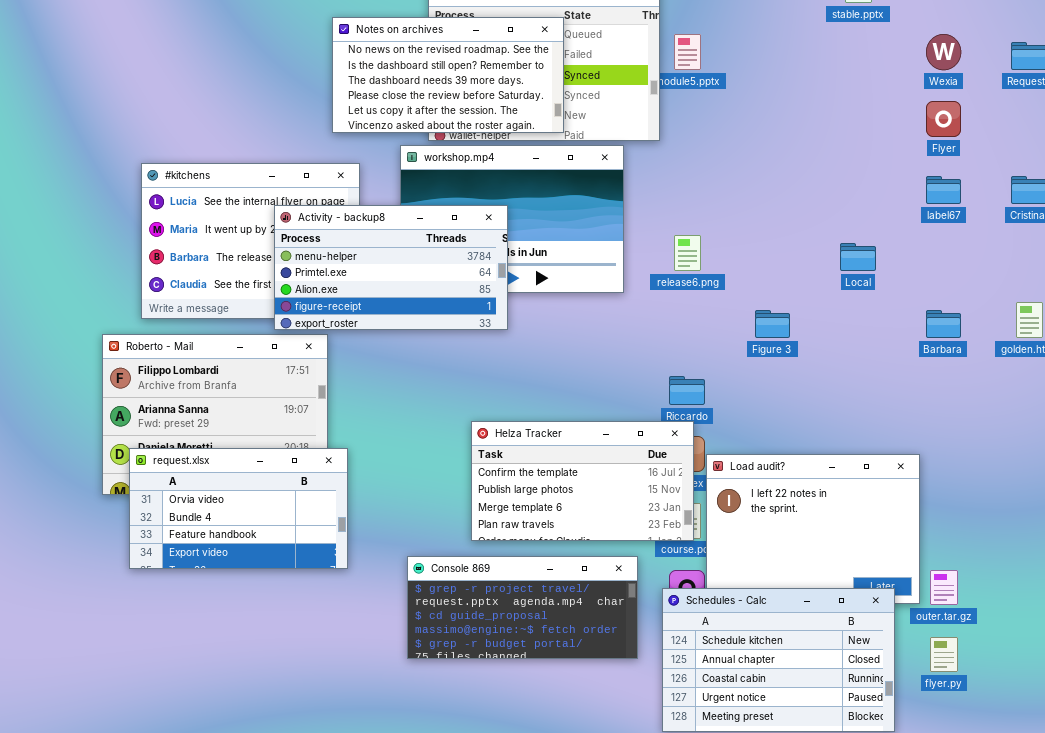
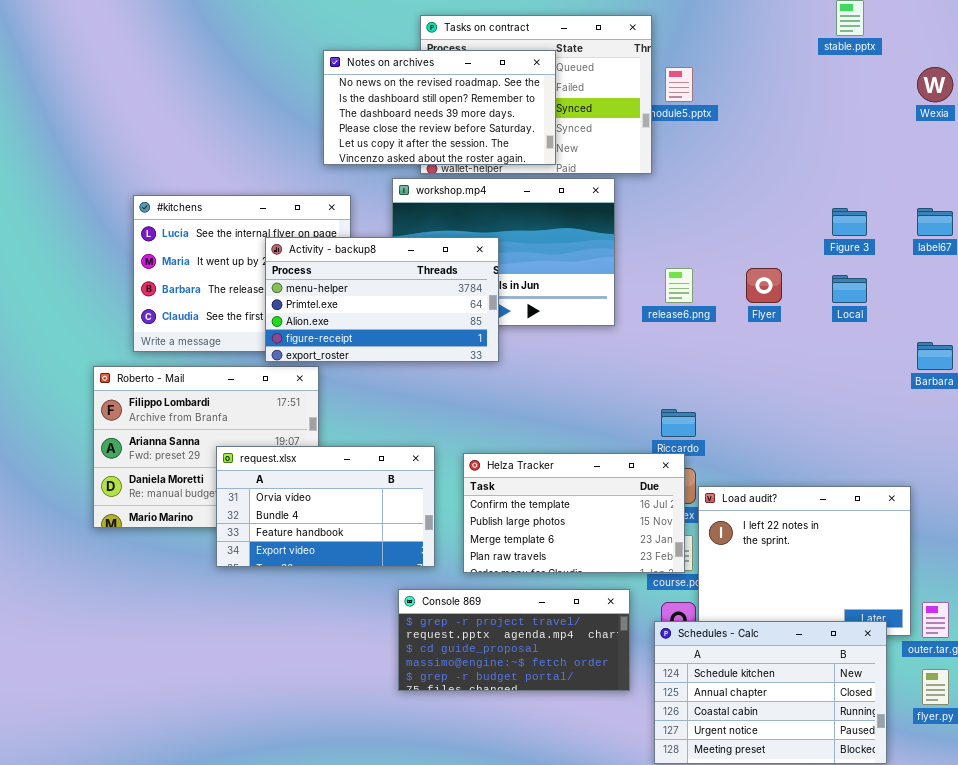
Flyer: [926,101,961,137] -> [746,268,782,303], moved
Figure 3: [755,310,790,338] -> [832,208,867,236], moved
request.xlsx: [129,448,348,569] -> [216,446,435,567], moved

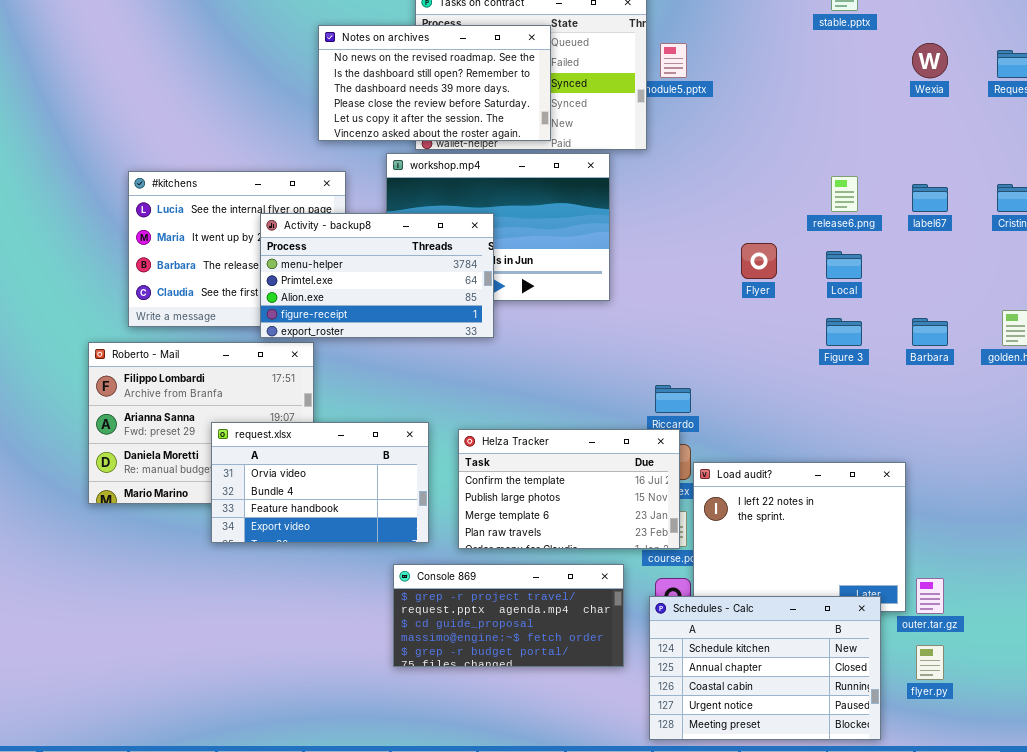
Figure 3: [832,208,867,236] -> [826,318,862,346], moved
release6.png: [665,268,693,303] -> [831,176,858,212], moved

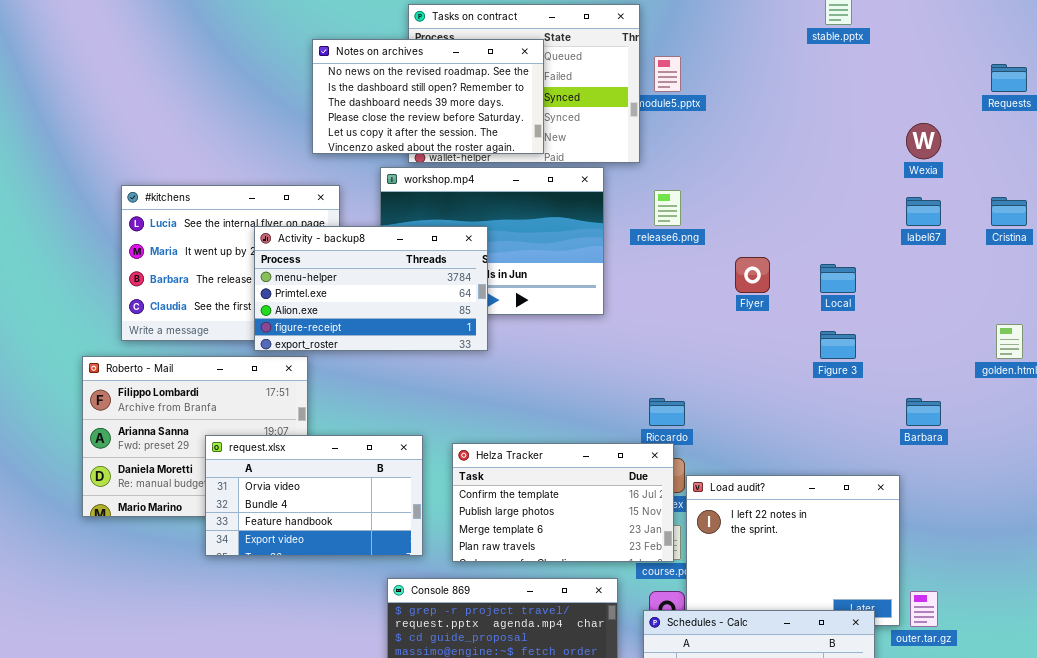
Wexia: [912,43,948,78] -> [906,123,941,159], moved
release6.png: [831,176,858,212] -> [654,190,681,226], moved
Barbara: [912,318,948,346] -> [906,398,941,426], moved

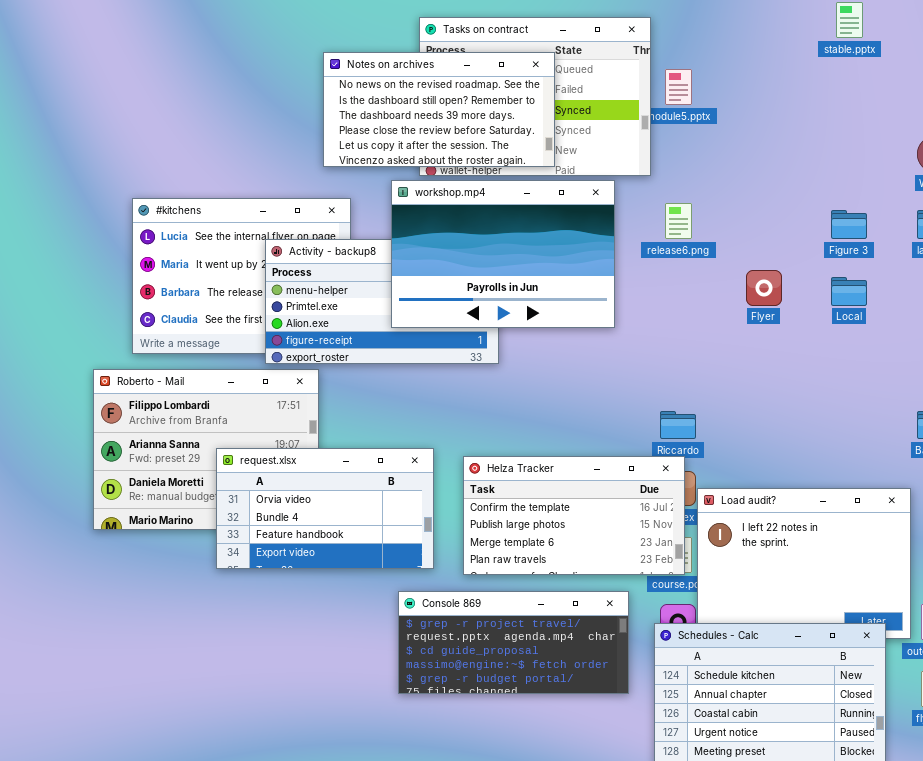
workshop.mp4: [380,167,604,315] -> [391,180,615,328], raised
Figure 3: [820,331,856,359] -> [831,210,867,239], moved

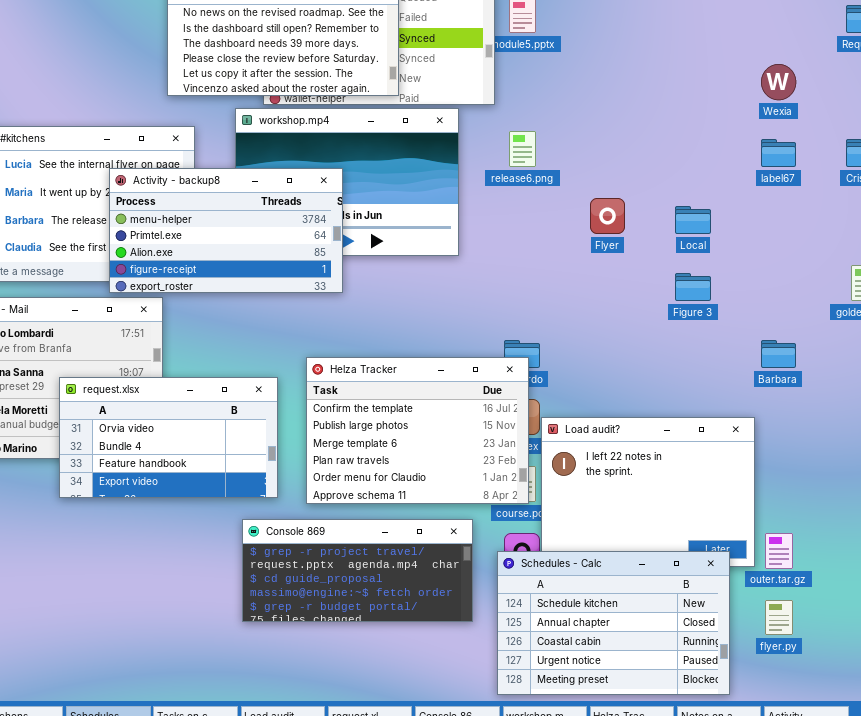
Figure 3: [831,210,867,239] -> [675,273,711,301], moved
Activity - backup8: [265,239,499,364] -> [109,168,343,293], raised
Helza Tracker: [463,456,685,575] -> [306,357,529,504], resized

